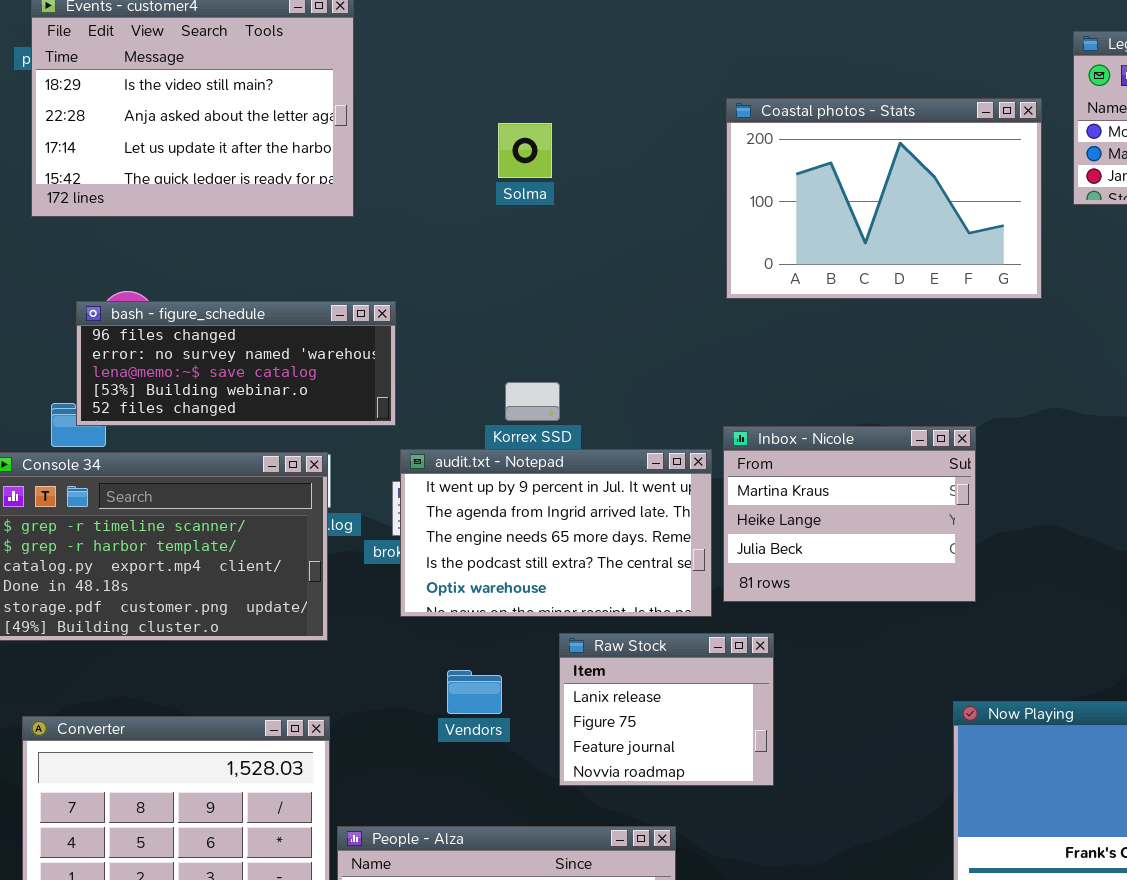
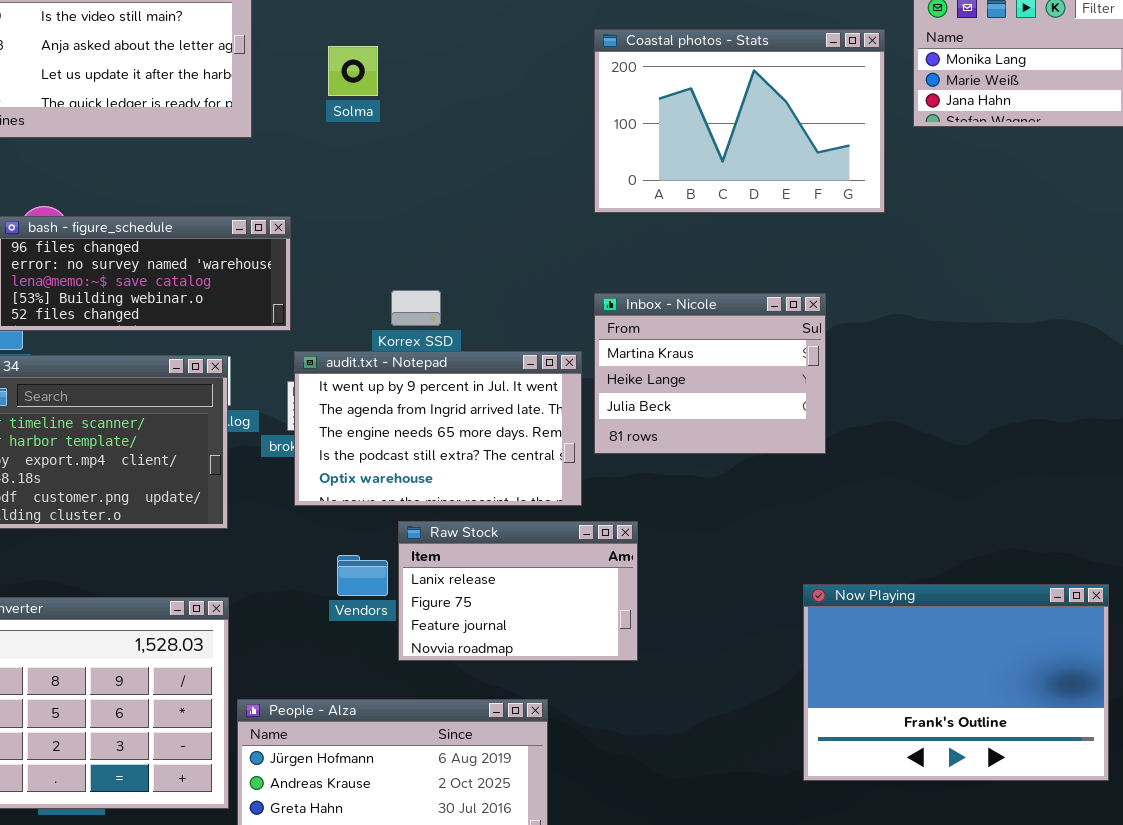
Solma: [498,123,552,178] -> [328,46,378,96], moved
Inbox - Nicole: [723,426,976,602] -> [594,293,826,454], moved
Raw Stock: [559,633,774,786] -> [398,521,638,661], resized

